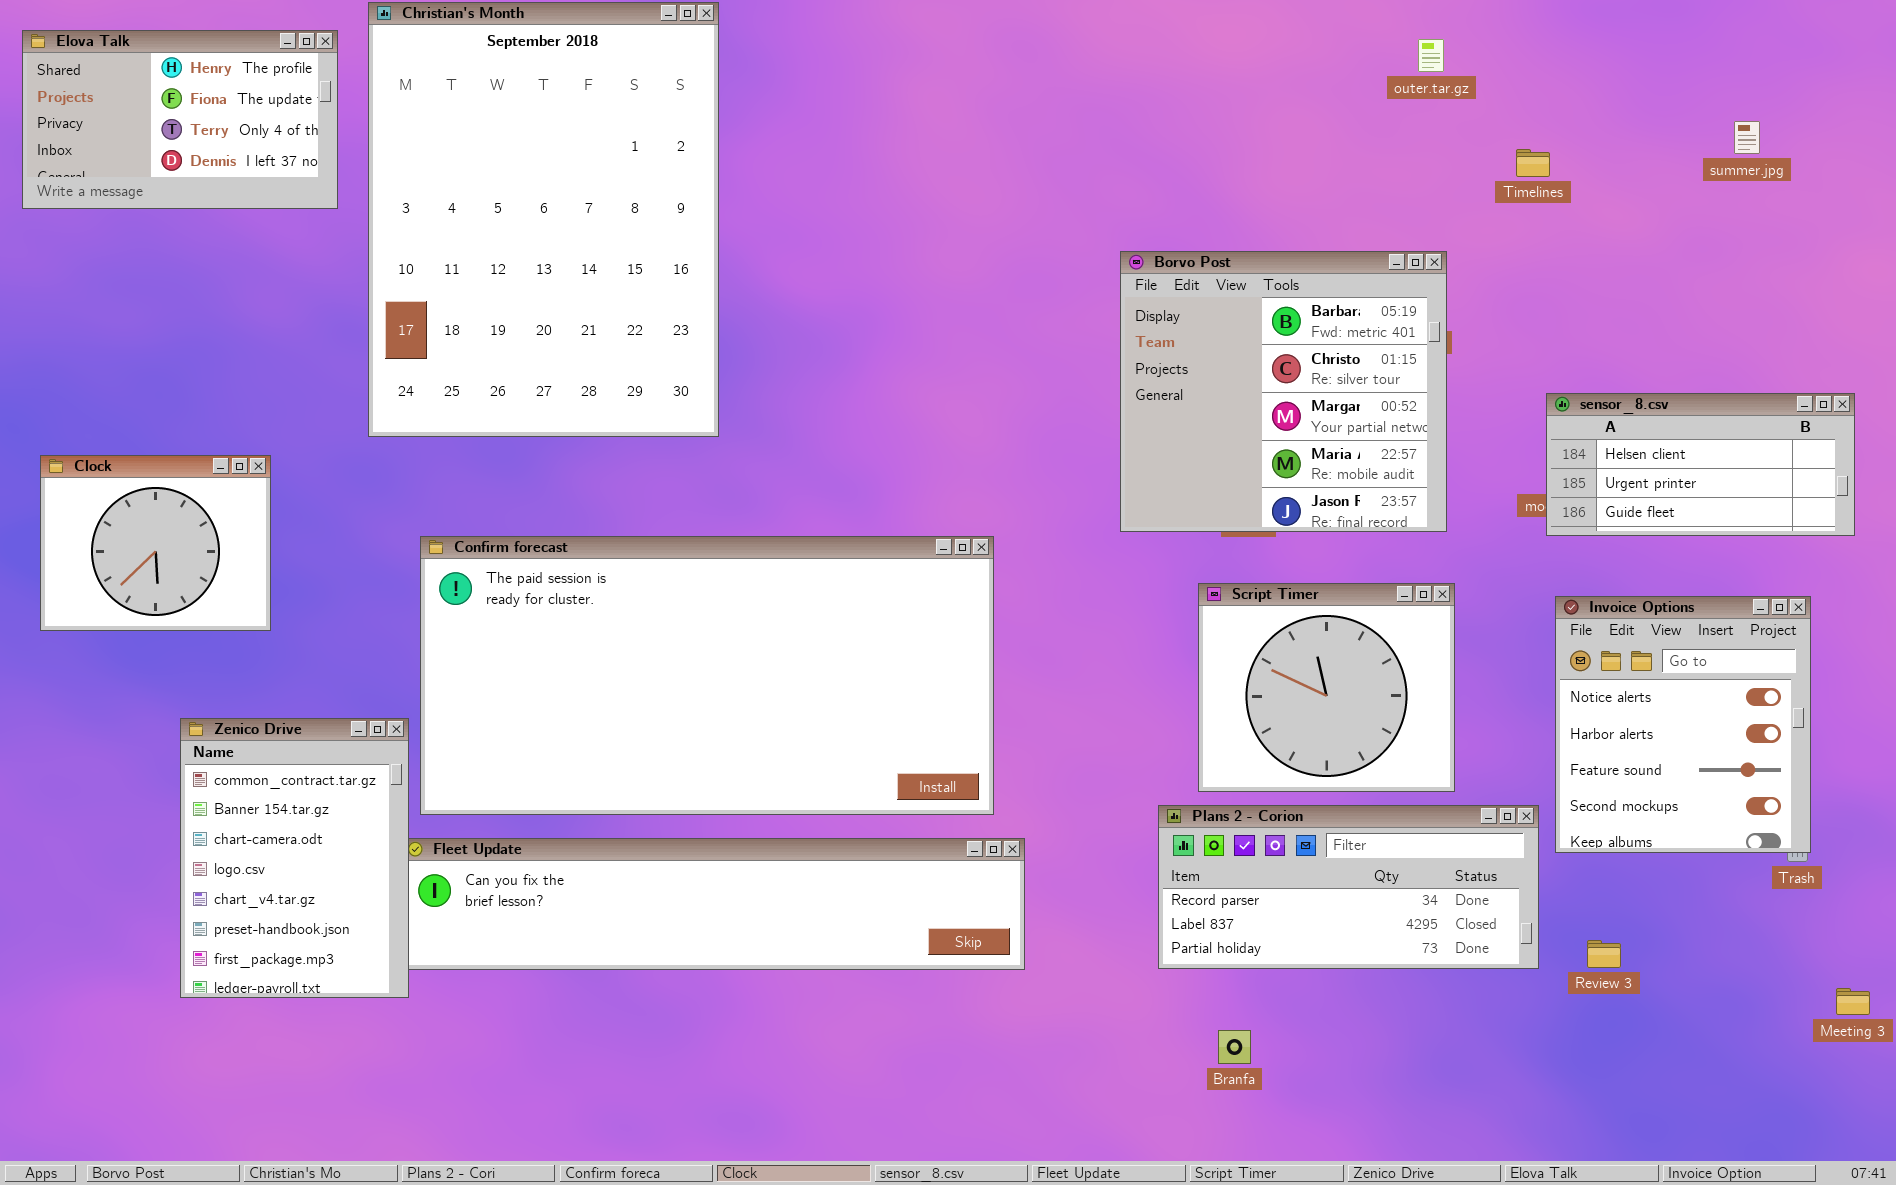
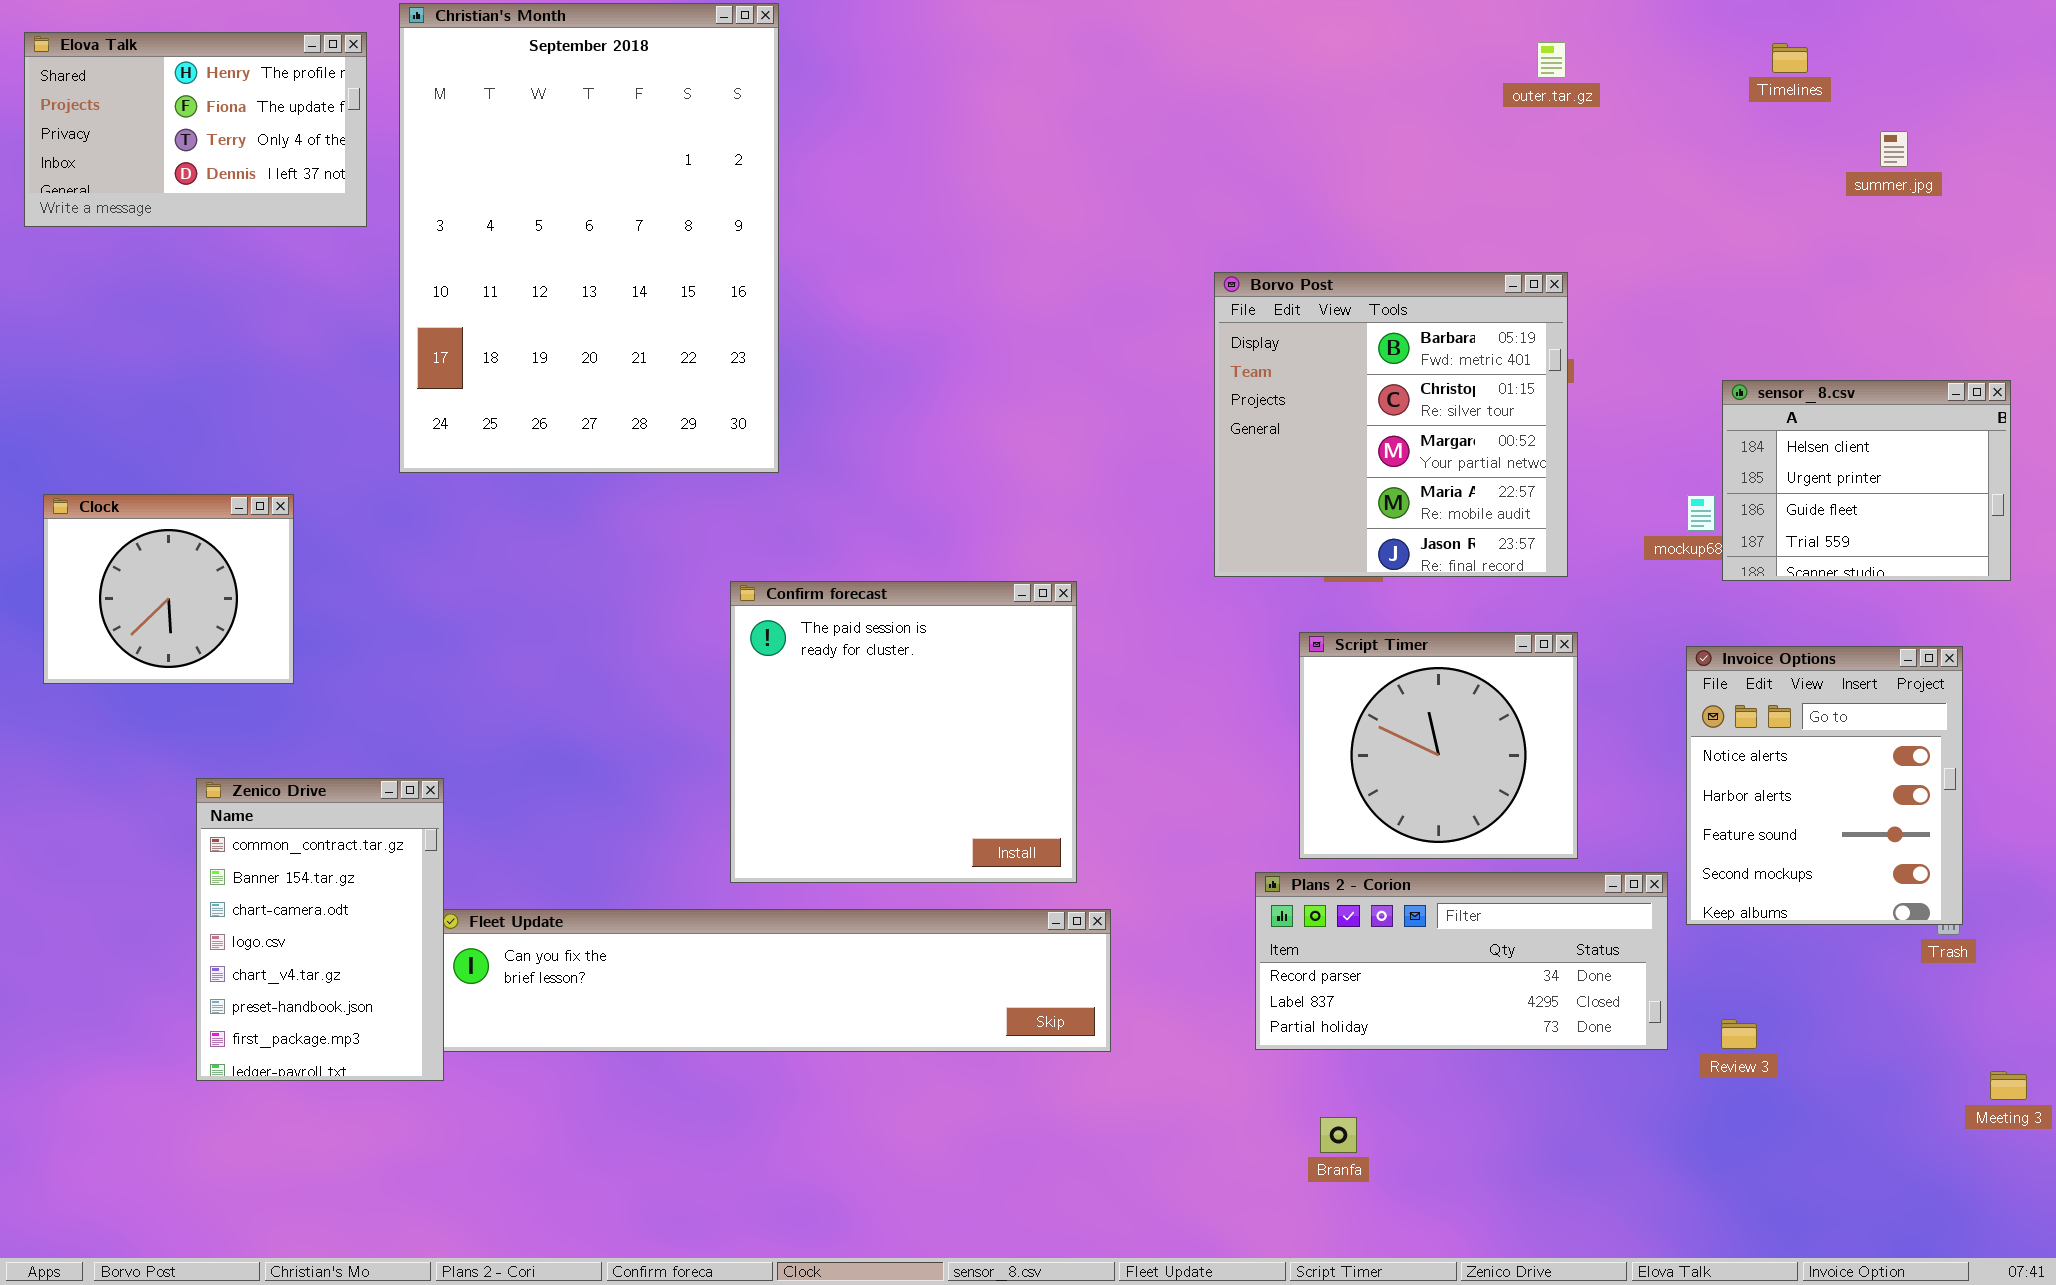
Timelines: [1516,149,1550,177] -> [1772,43,1808,73], moved
sensor_8.csv: [1546,393,1855,536] -> [1722,380,2011,581], resized
Confirm forecast: [420,536,994,815] -> [730,581,1077,883], resized

